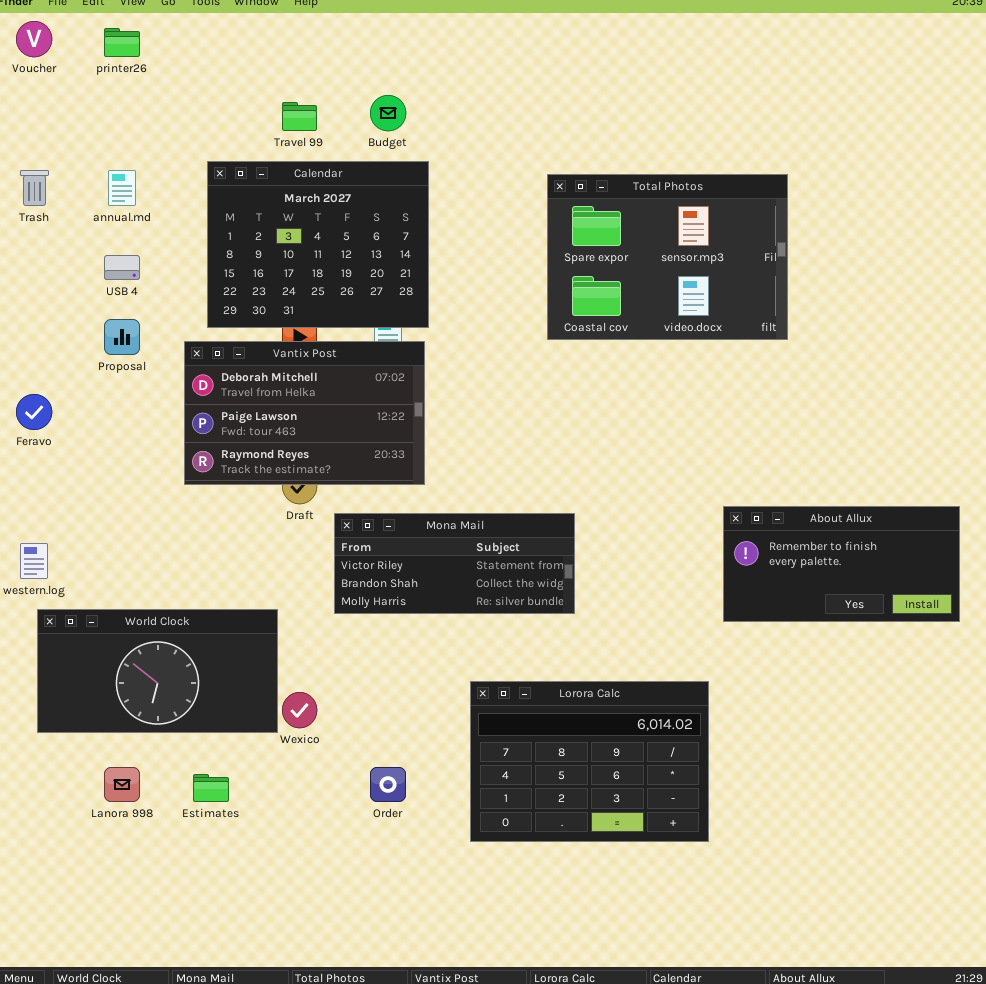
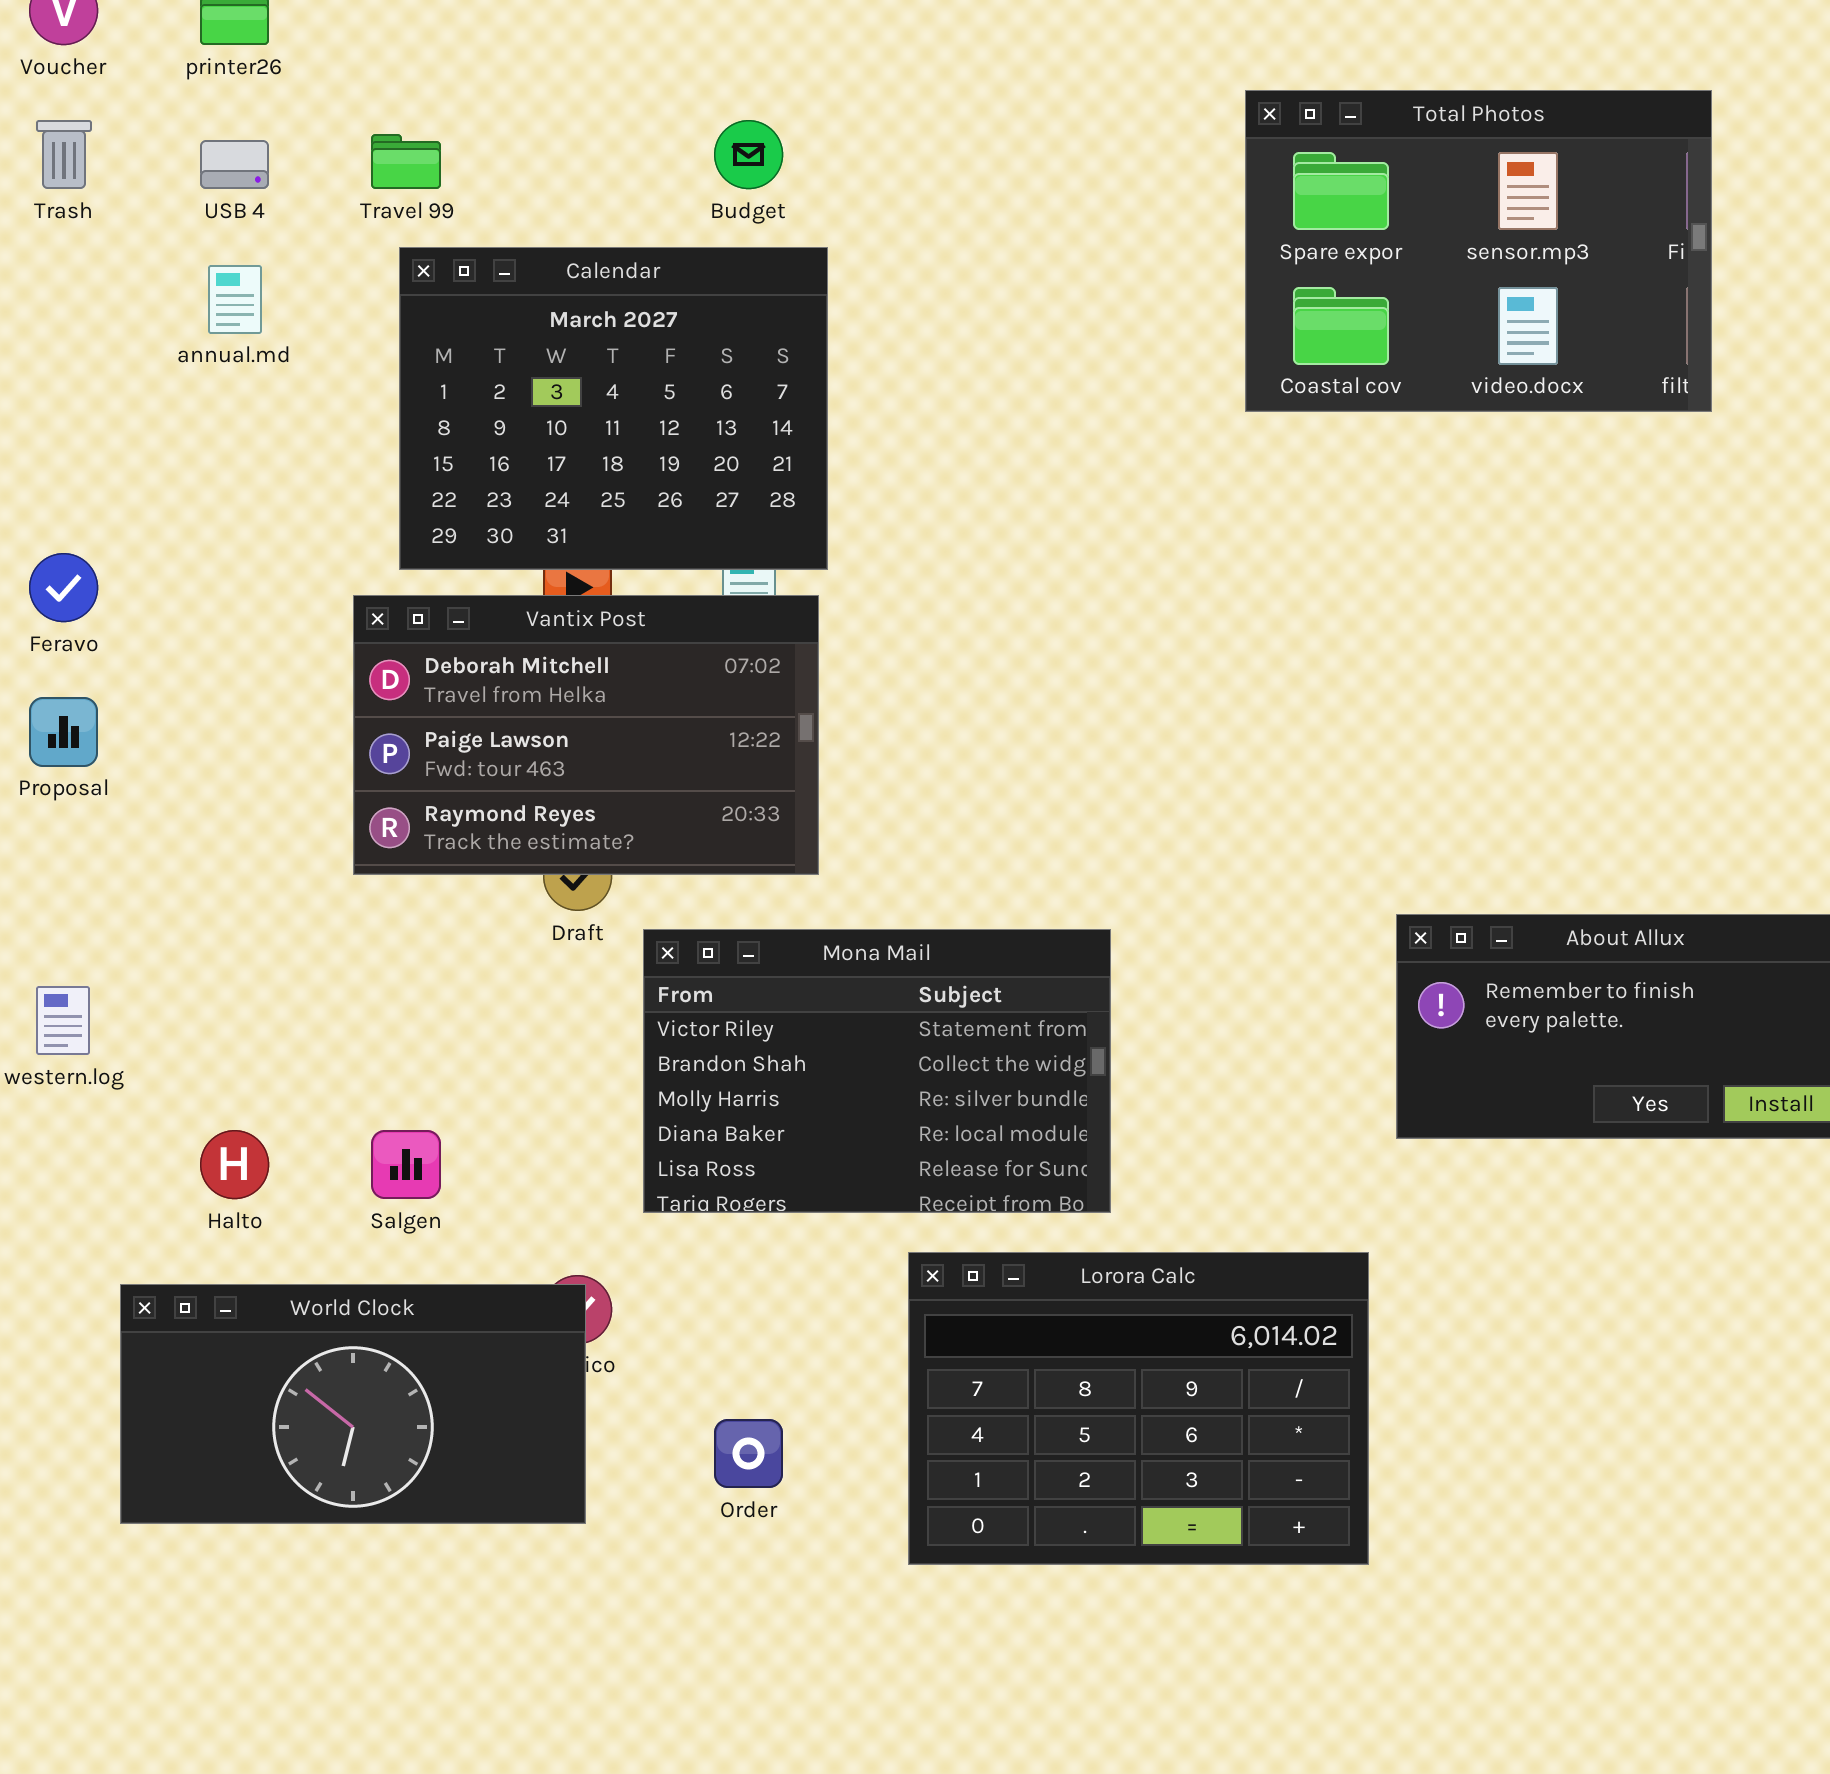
Travel 99: [282,102,317,131] -> [371,134,441,189], moved
Trash: [20,170,49,206] -> [36,120,92,189], moved
Total Photos: [547,174,788,340] -> [1245,90,1712,412], moved
USB 4: [104,255,140,280] -> [200,140,269,189], moved
Proposal: [104,319,140,355] -> [29,697,98,767], moved
Feravo: [16,394,52,430] -> [29,553,98,622], moved
Mona Mail: [334,513,575,614] -> [643,929,1111,1213], resized
World Clock: [37,609,278,733] -> [120,1284,586,1524], moved

